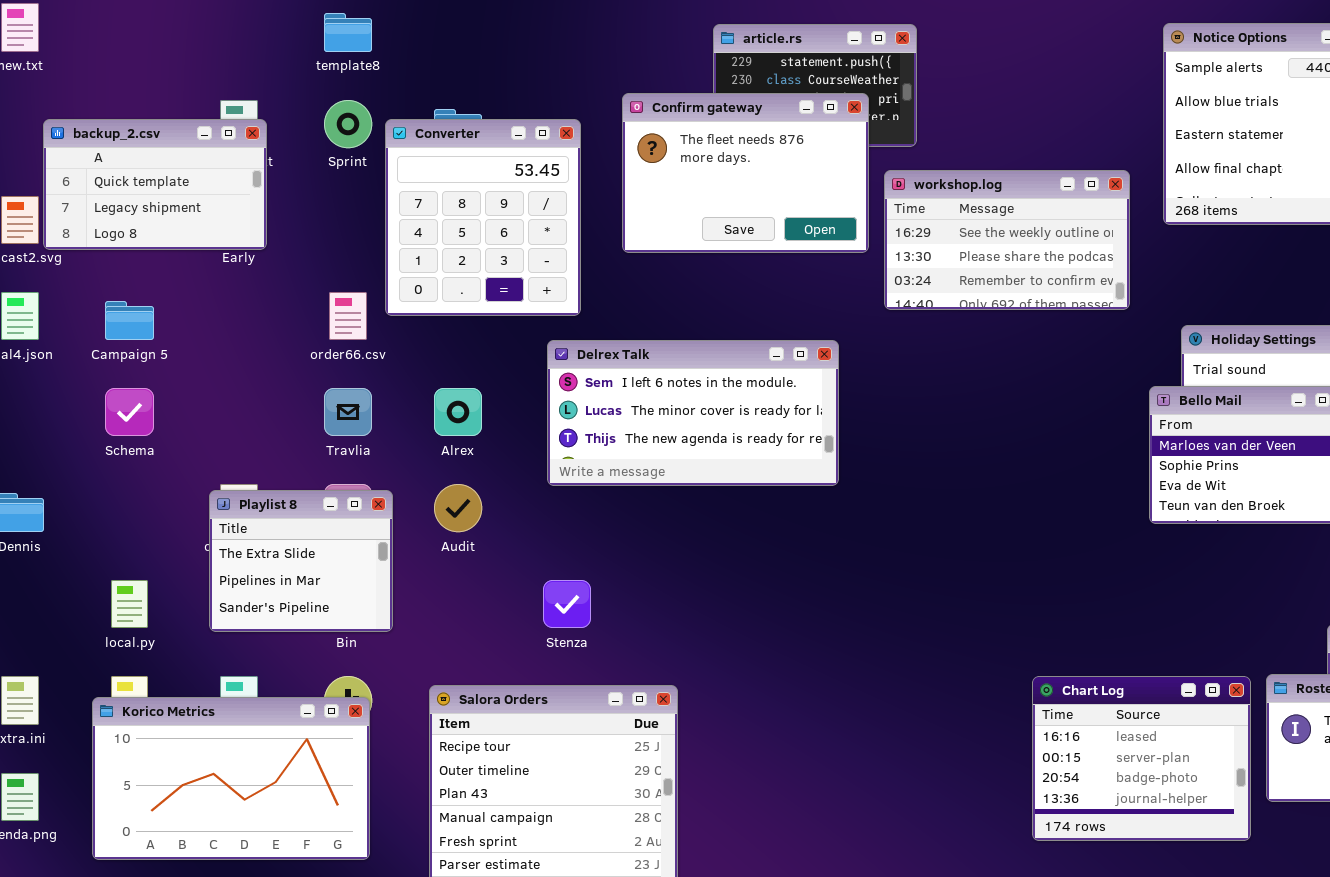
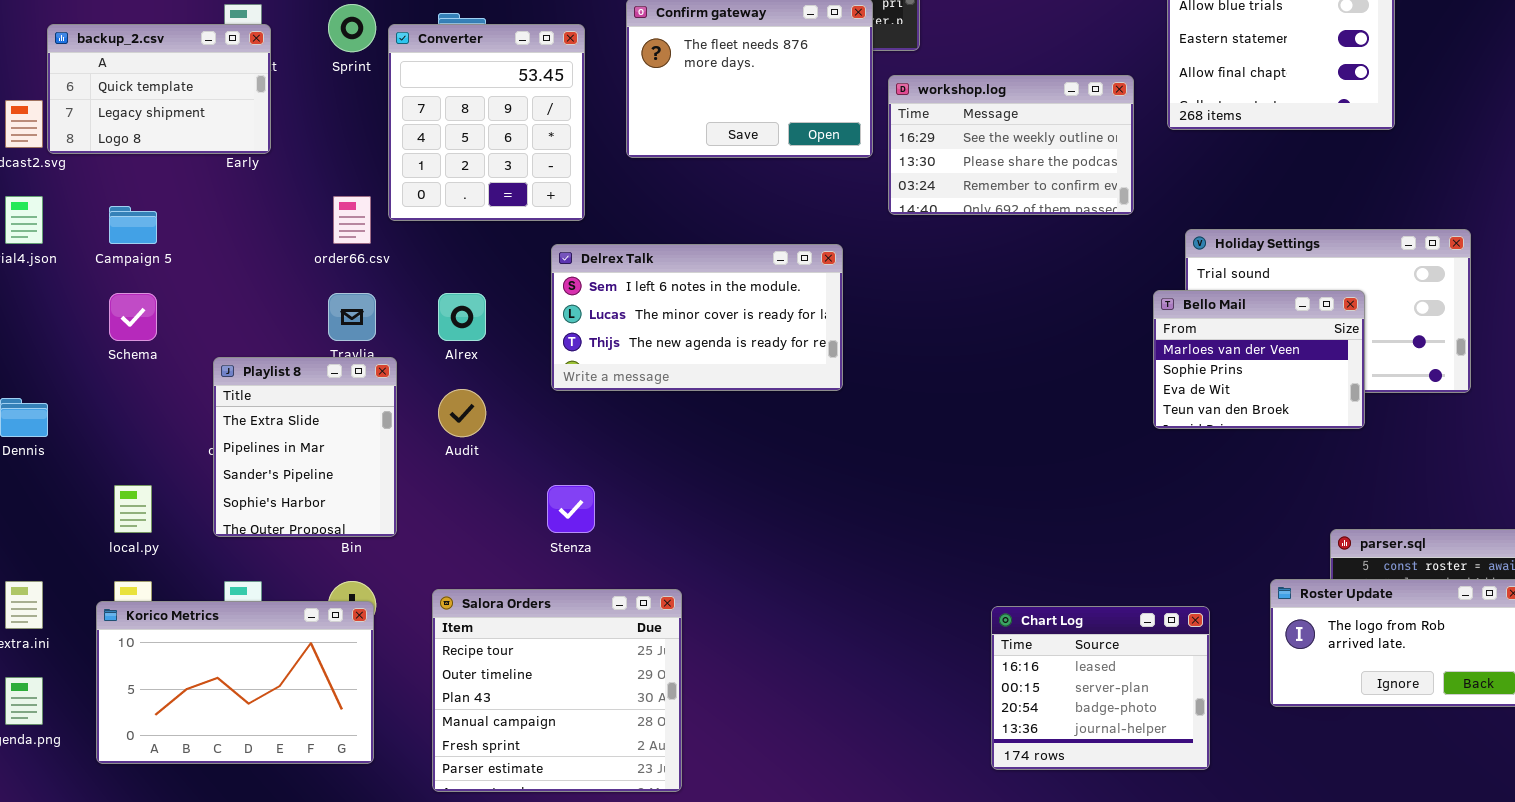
Playlist 8: [209,490,393,632] -> [213,357,397,537], resized
Chart Log: [1032,676,1251,841] -> [991,606,1210,770], moved

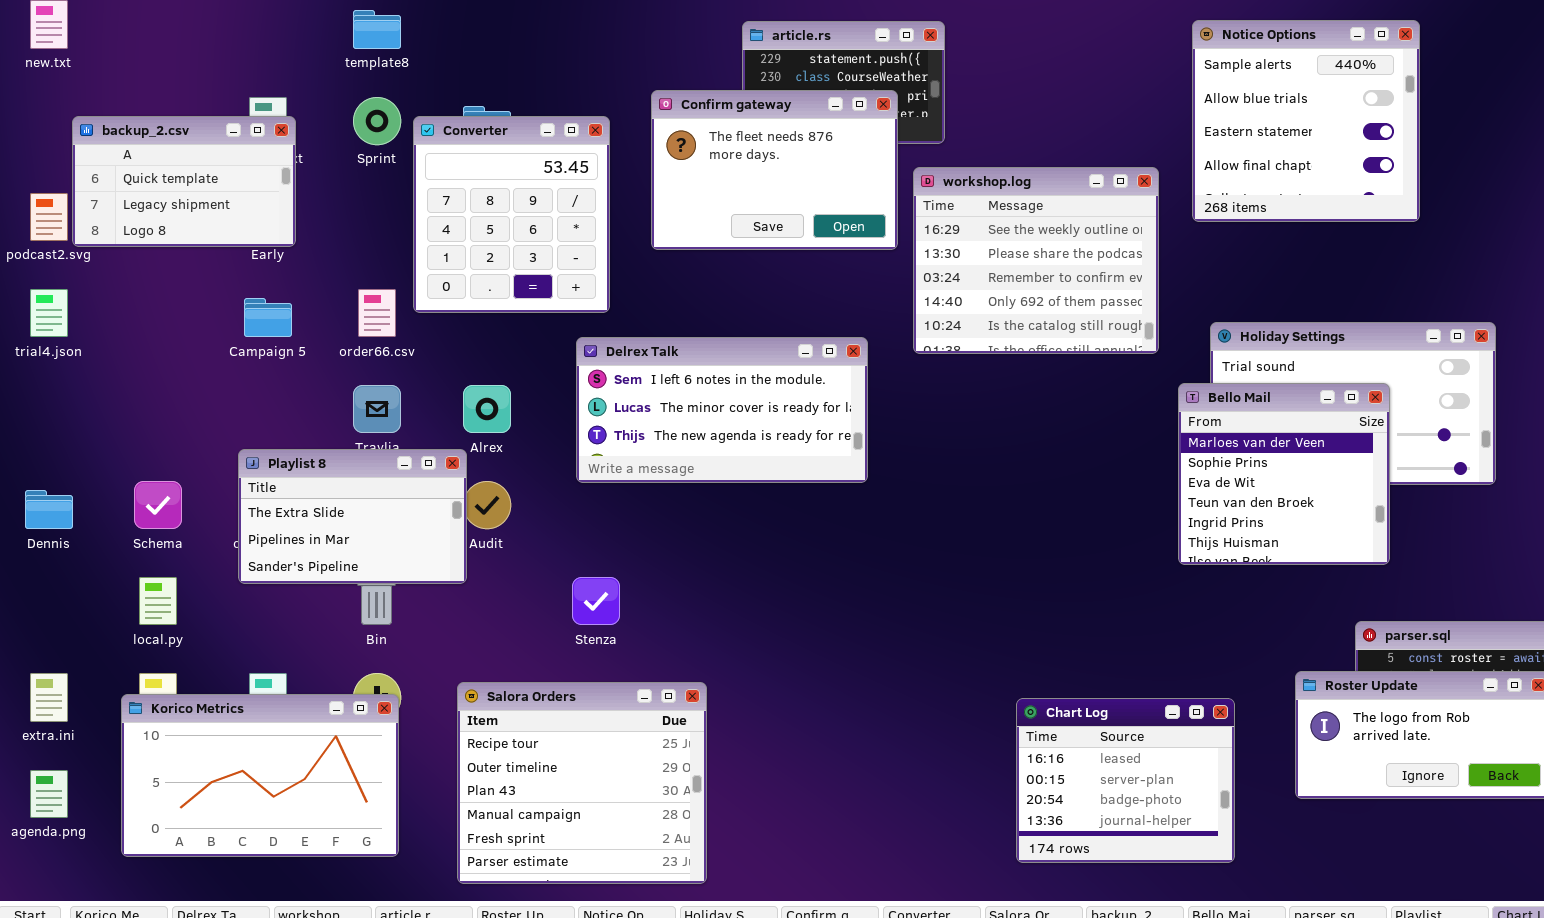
workshop.log: [888,75,1134,215] -> [913,167,1159,354], resized
Campaign 5: [109,206,157,244] -> [244,298,292,337], moved
Bello Mail: [1153,290,1365,429] -> [1178,383,1390,565], resized
Schema: [109,293,157,341] -> [134,481,182,529], moved
Playlist 8: [213,357,397,537] -> [238,449,467,584], resized

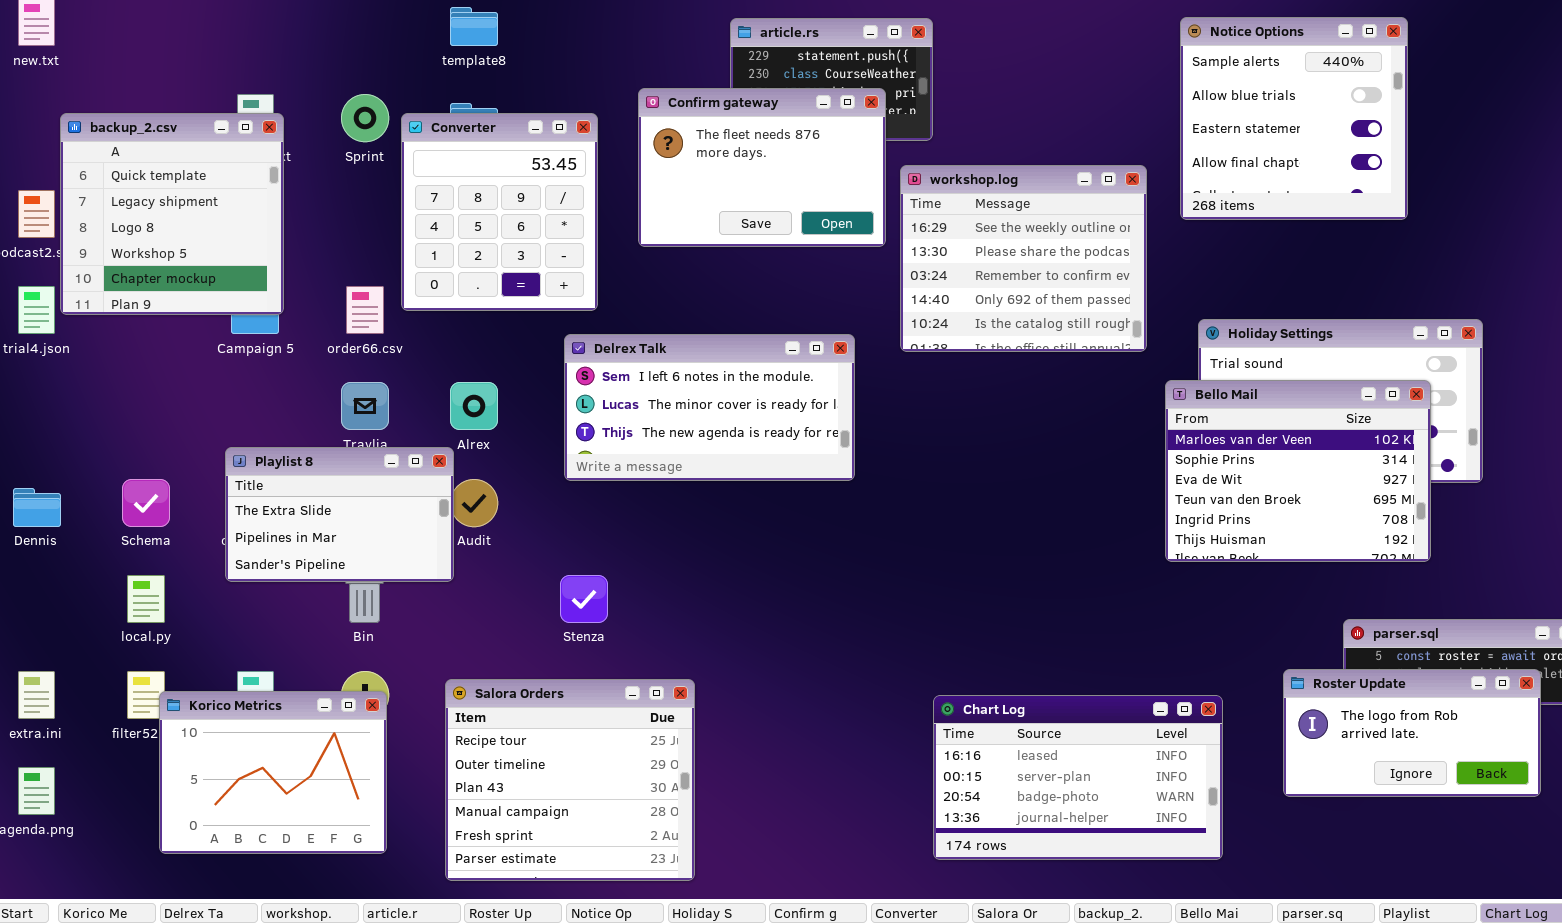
template8: [353,10,401,49] -> [450,7,498,46], moved
backup_2.csv: [72,116,296,247] -> [60,113,284,315], resized
Bello Mail: [1178,383,1390,565] -> [1165,380,1431,562], resized
Korico Metrics: [121,694,399,857] -> [159,691,387,854], resized
Chart Log: [1016,698,1235,863] -> [933,695,1223,860], resized

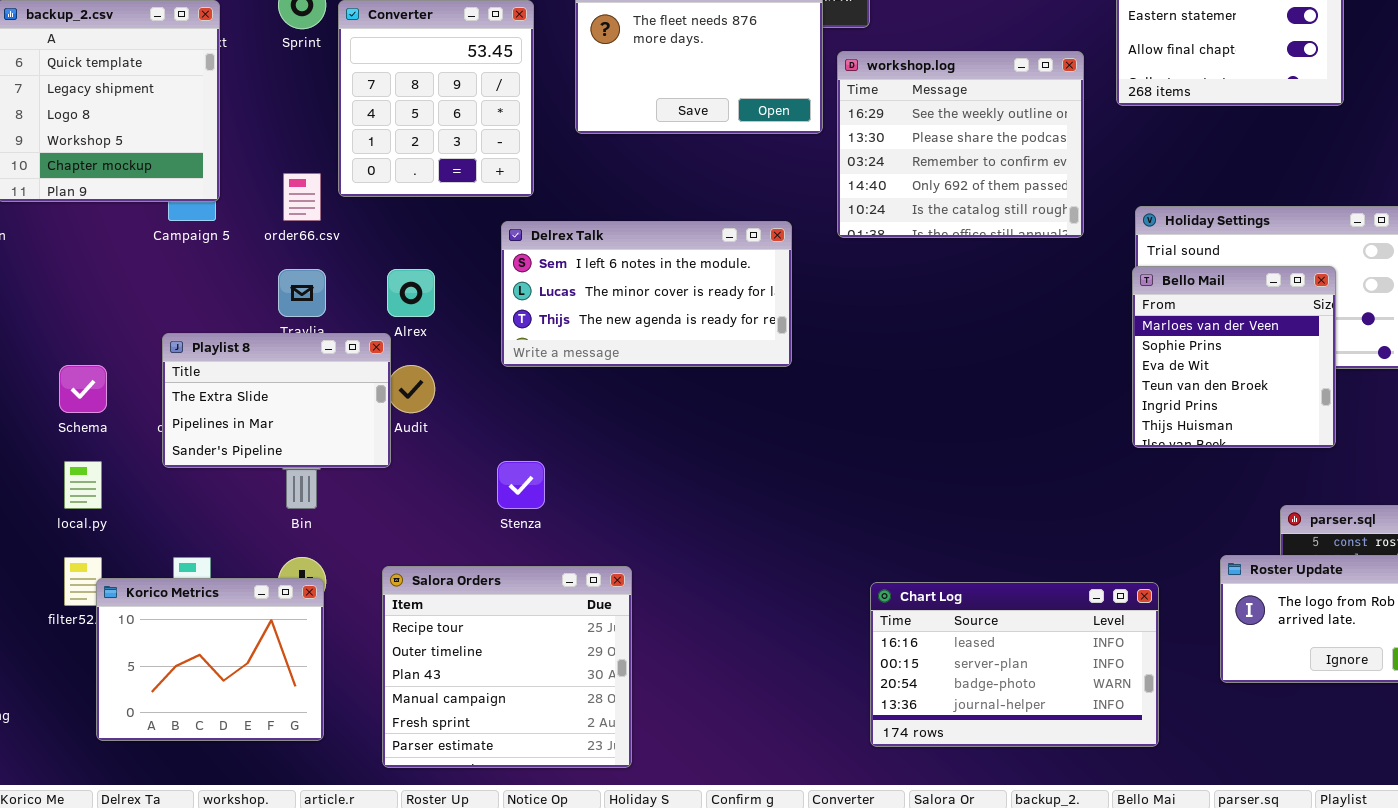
Bello Mail: [1165,380,1431,562] -> [1132,266,1336,448], moved, resized

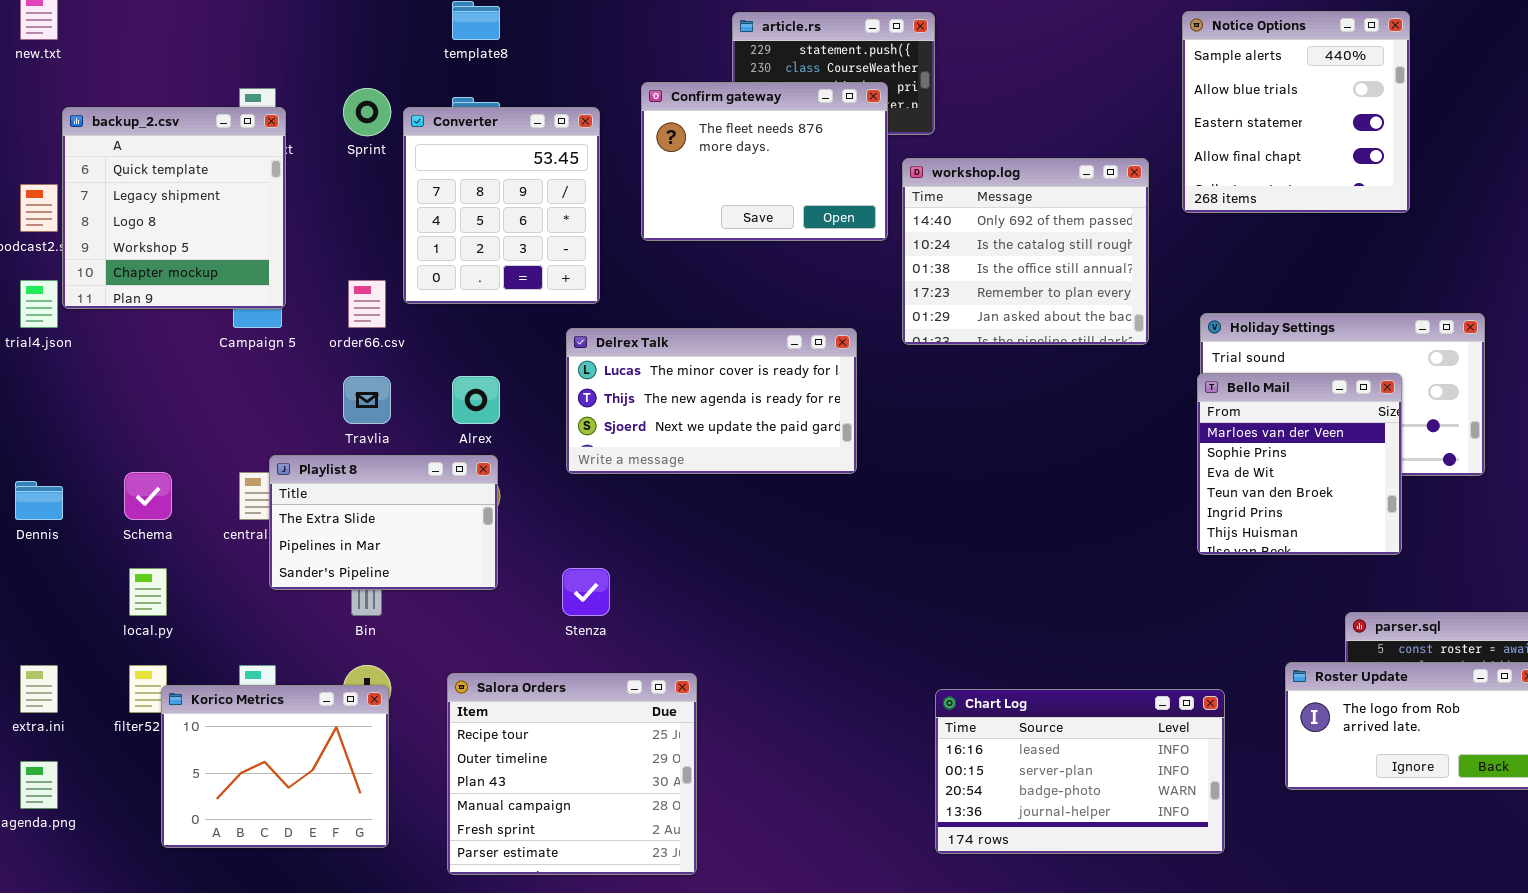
workshop.log: [837,51,1084,238] -> [902,158,1149,345], scrolled down 3 rows
Delrex Talk: [501,221,792,367] -> [566,328,857,474], scrolled down 1 row
Playlist 8: [162,333,391,468] -> [269,455,498,590], moved

